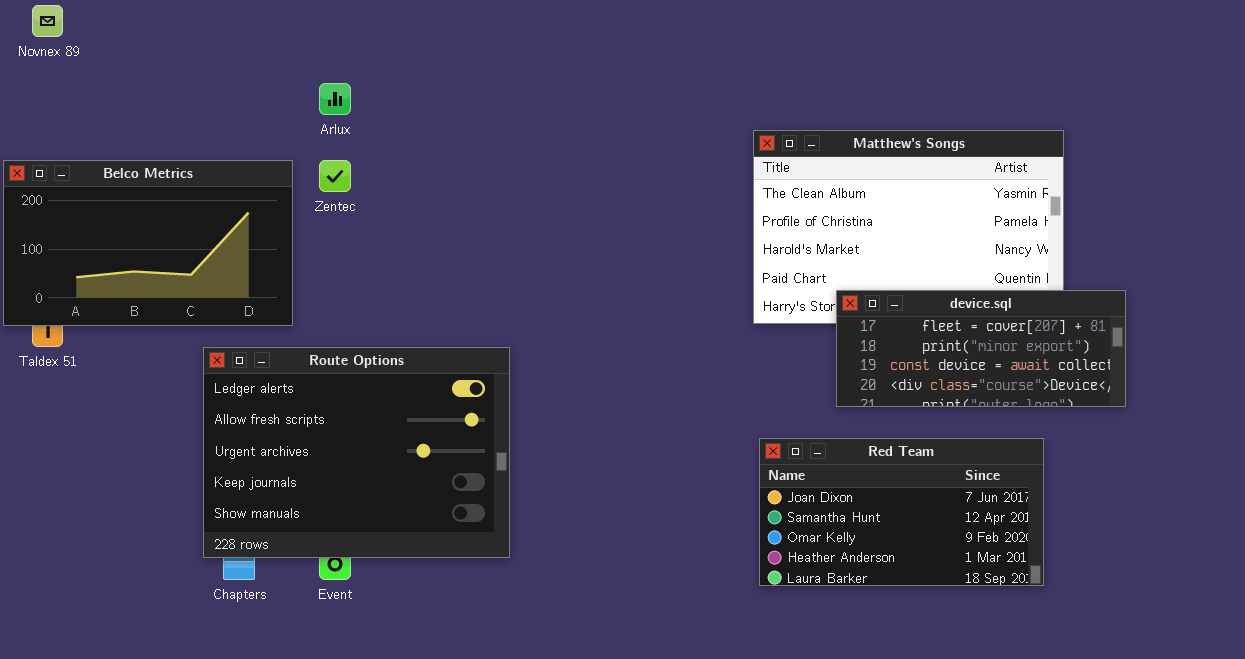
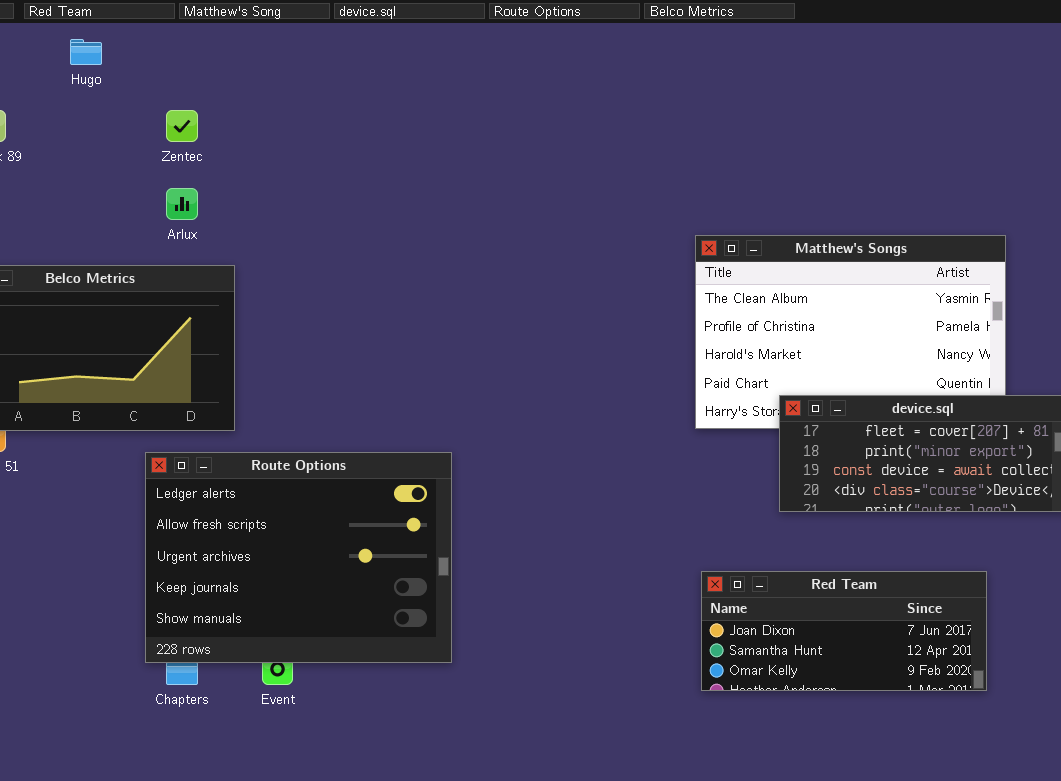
Arlux: [319,83,351,115] -> [166,188,198,220], moved
Zentec: [319,160,351,192] -> [166,110,198,142], moved
Red Team: [759,438,1044,586] -> [701,571,987,691], resized

